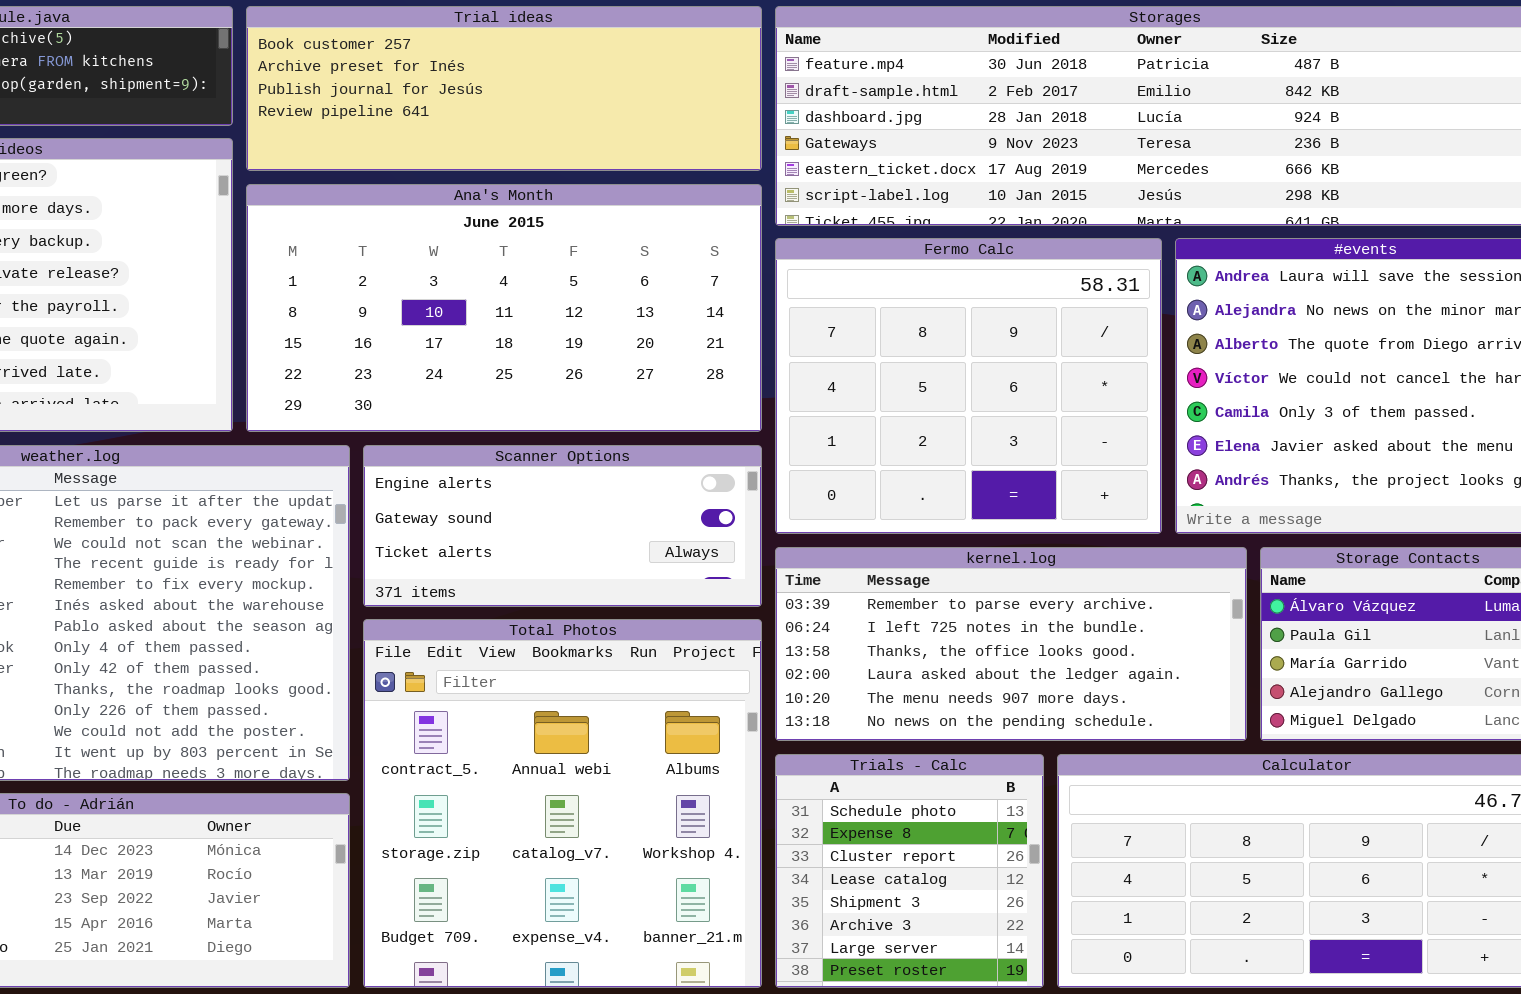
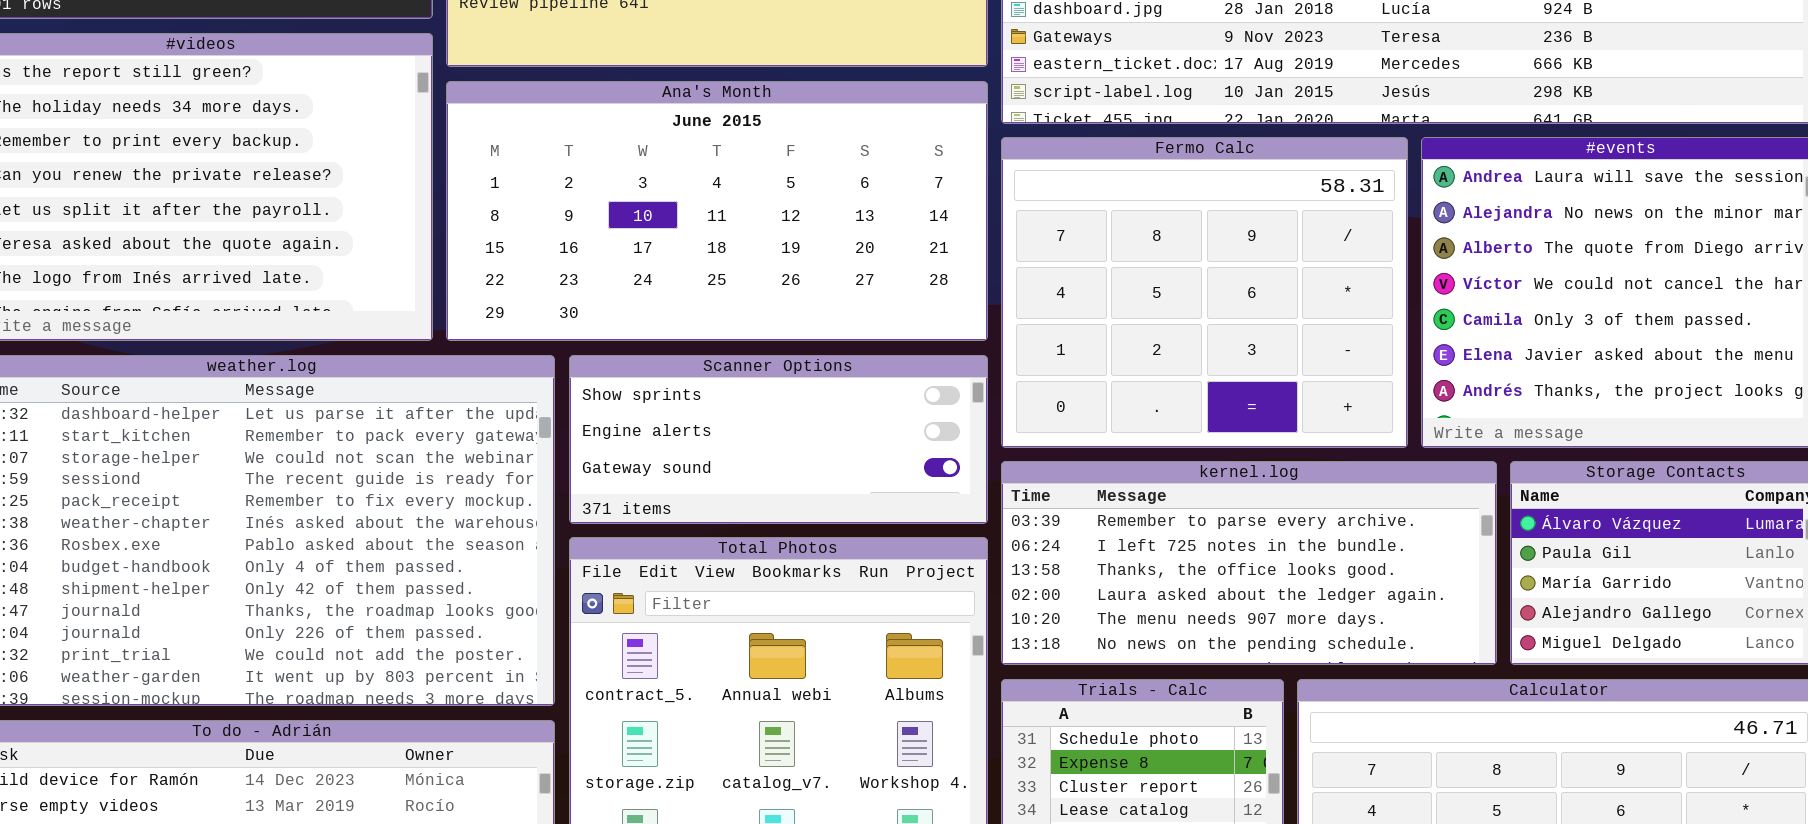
Scanner Options: [363,445,762,607] -> [569,355,988,524], scrolled up 1 row

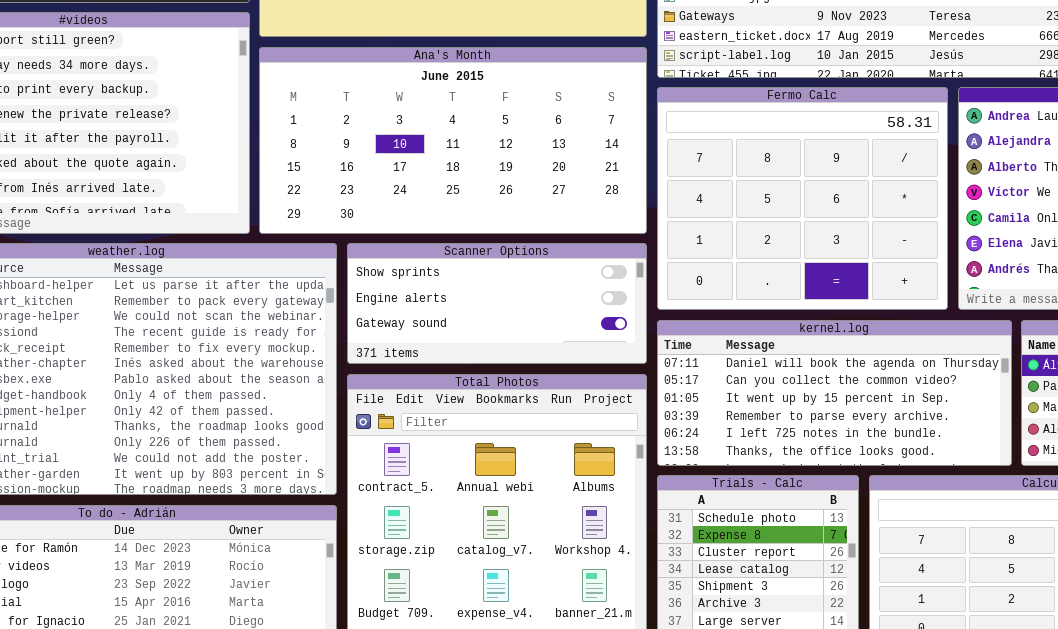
kernel.log: [1001,461,1497,665] -> [657,320,1012,466], scrolled up 3 rows

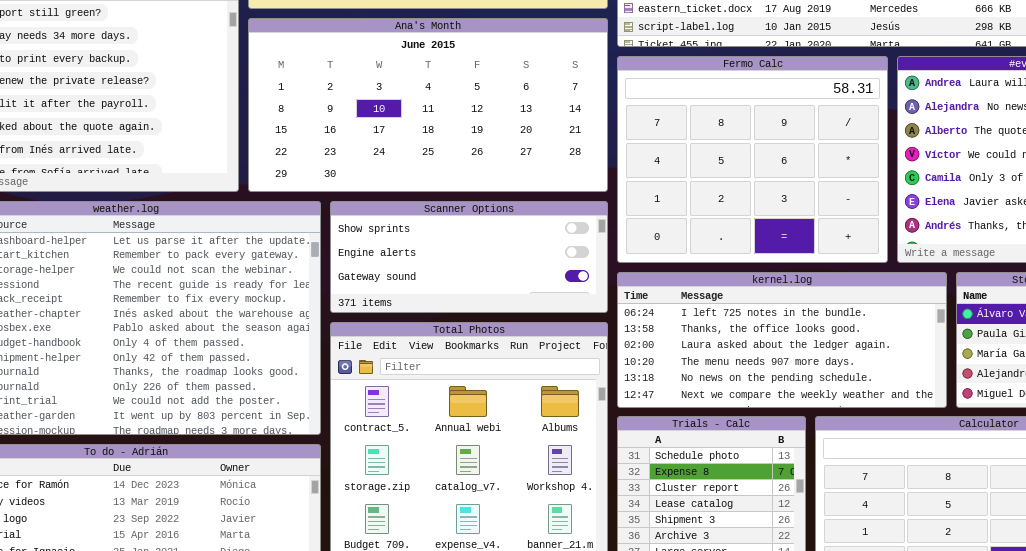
kernel.log: [657,320,1012,466] -> [617,272,947,408], scrolled down 4 rows

